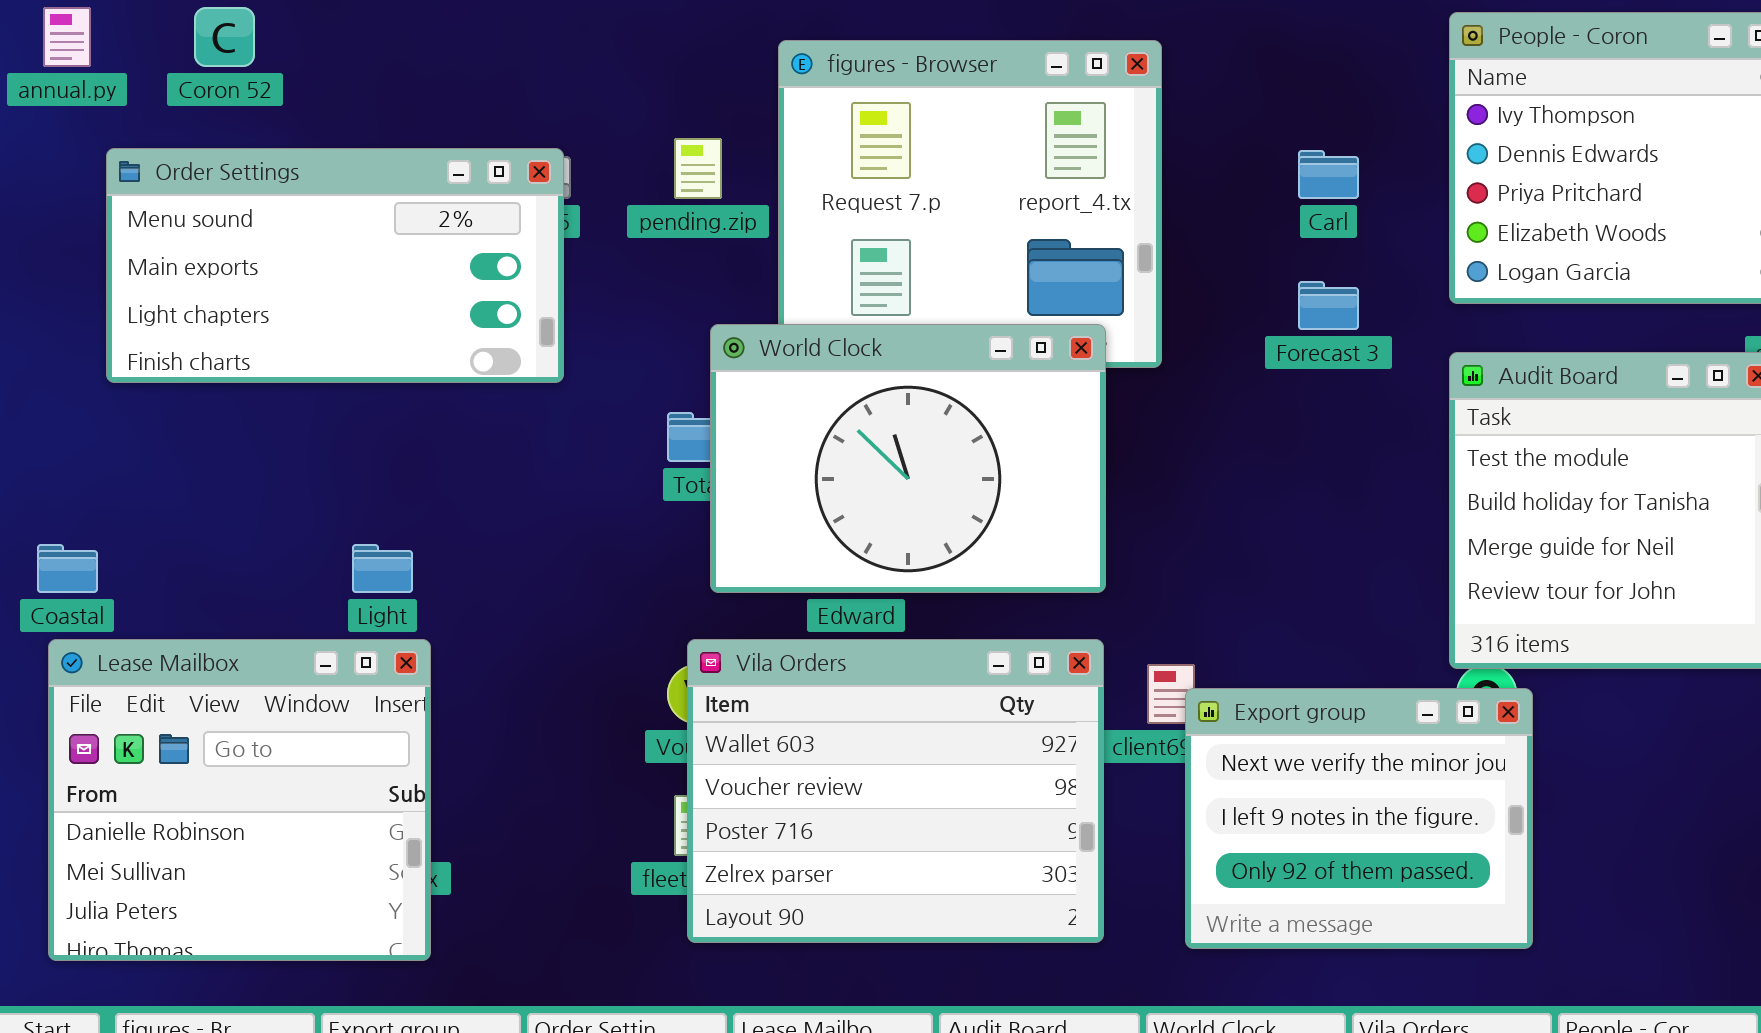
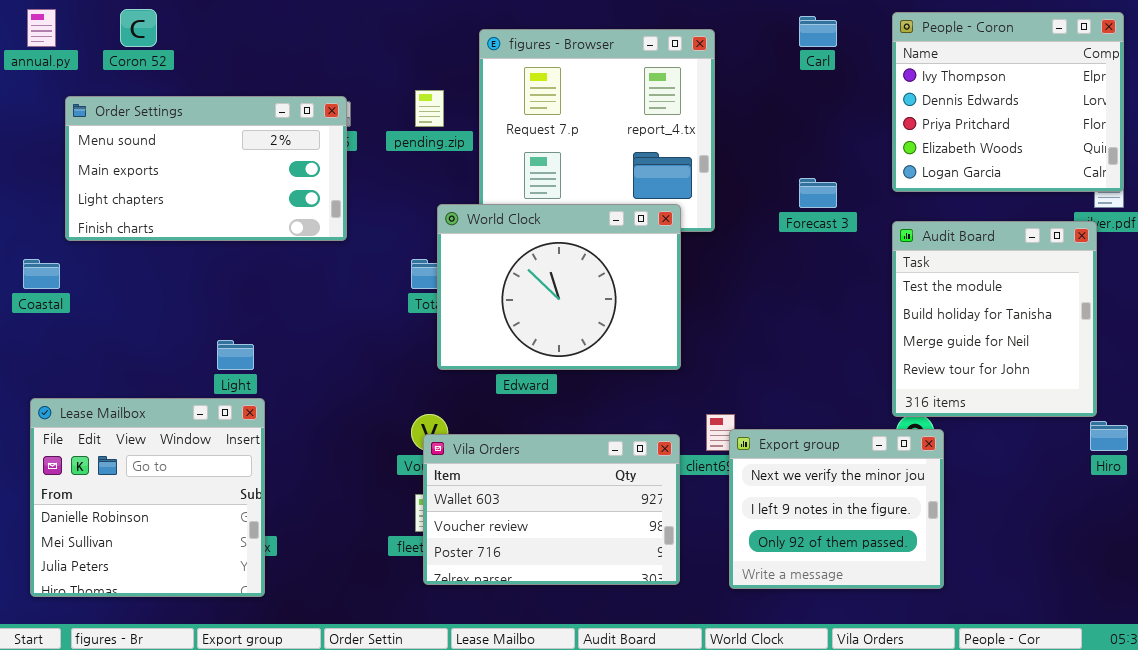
Carl: [1298,150,1359,199] -> [799,16,837,47], moved
Coastal: [37,544,98,593] -> [23,259,60,289], moved
Vila Orders: [687,639,1104,943] -> [423,434,680,585], resized

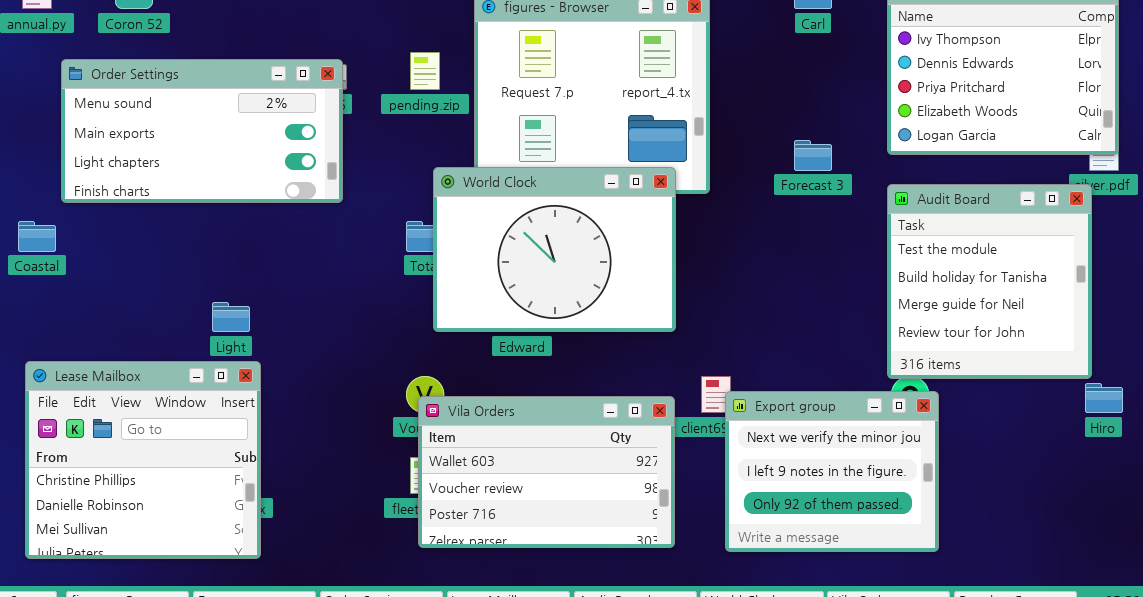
Lease Mailbox: [30,398,265,597] -> [25,361,261,559], scrolled up 1 row

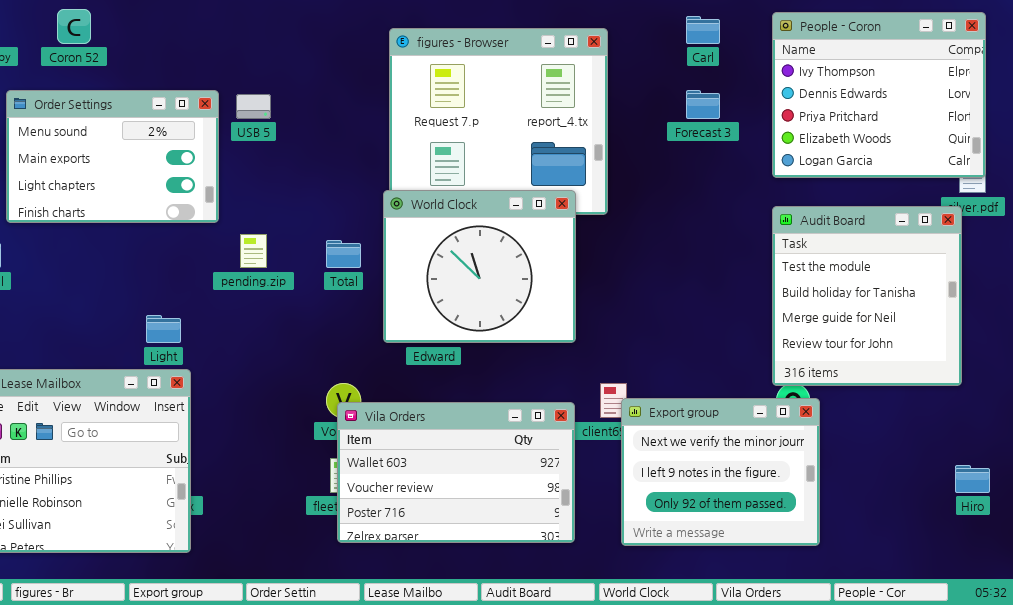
pending.zip: [410,52,440,90] -> [240,234,267,268], moved
Order Settings: [61,59,343,203] -> [6,90,219,223], resized
Forecast 3: [794,140,832,171] -> [686,90,720,119], moved
World Clock: [433,167,676,332] -> [383,190,576,343], resized
Hiro: [1085,383,1123,413] -> [955,465,990,493], moved

